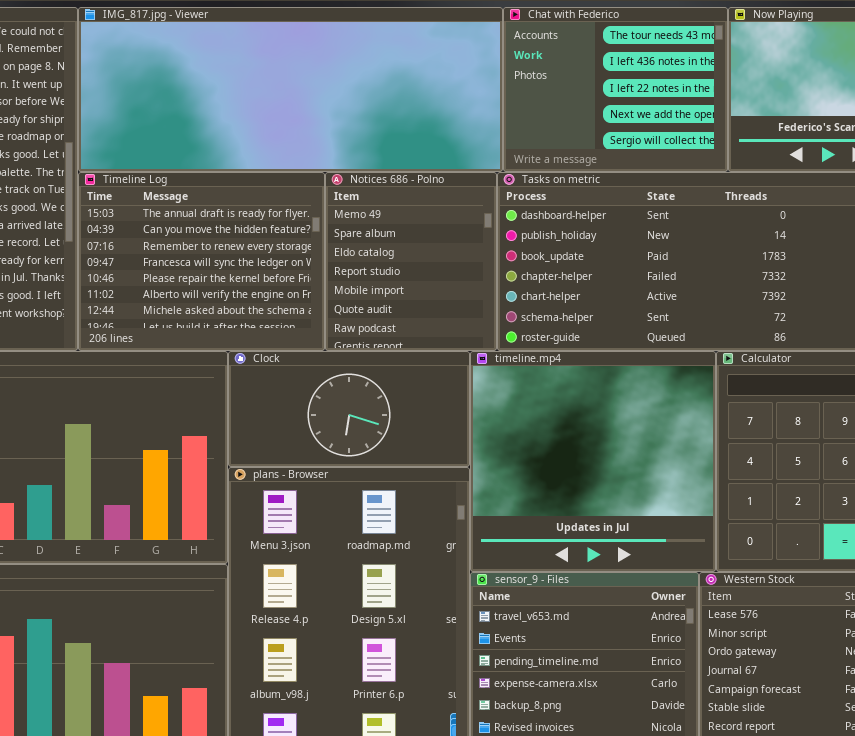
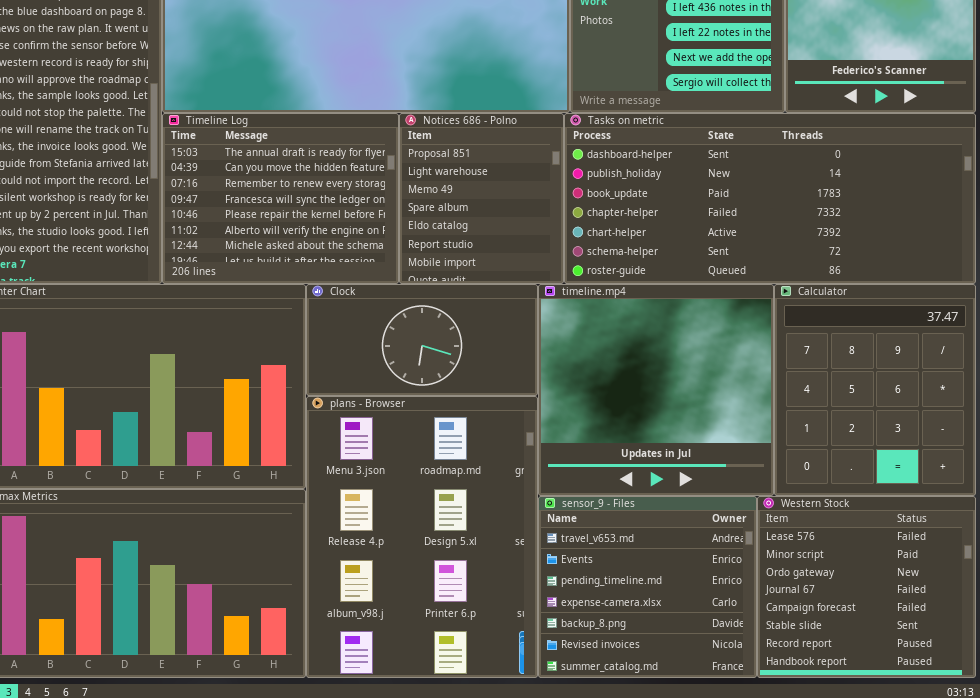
Notices 686 - Polno: [325,172,497,351] -> [399,113,564,284], scrolled up 2 rows

